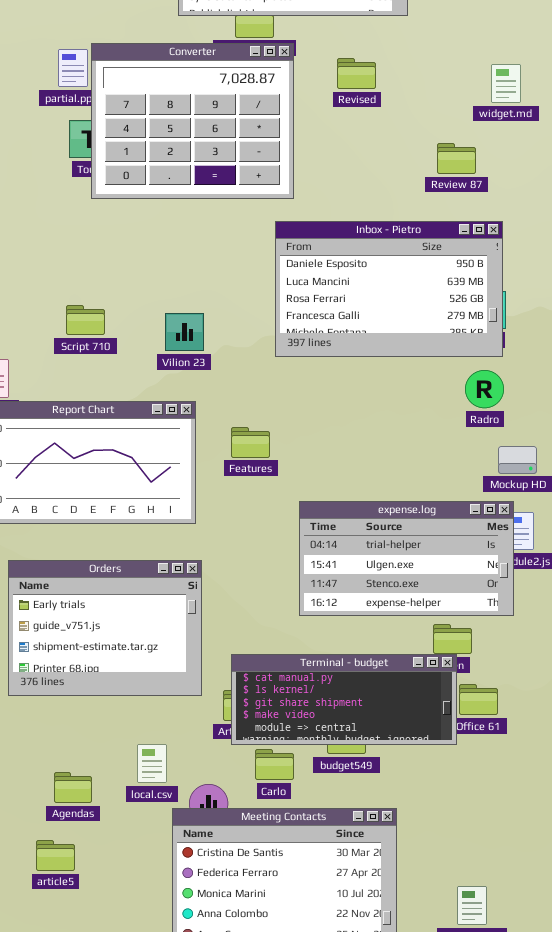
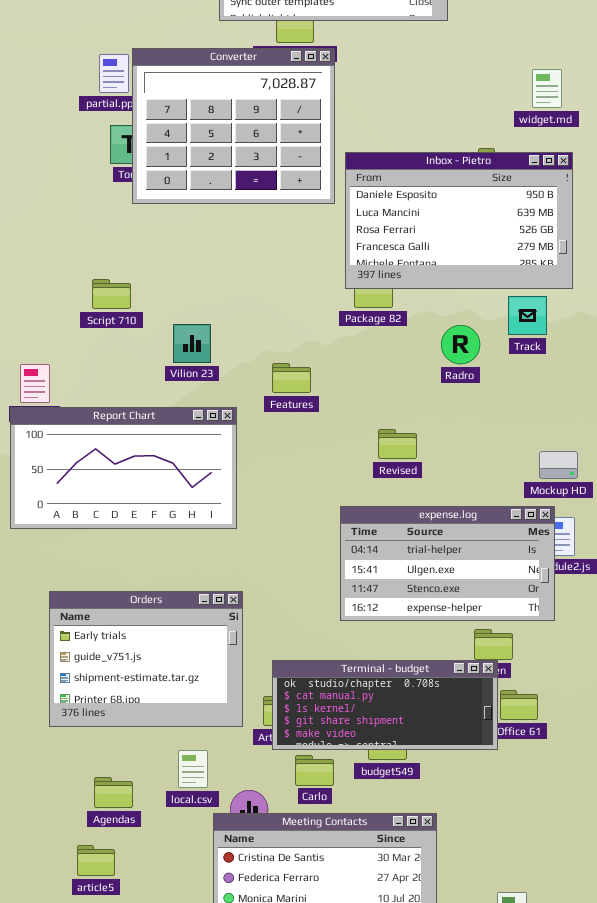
Revised: [337,58,376,89] -> [378,429,417,459], moved
Inbox - Pietro: [275,221,503,357] -> [345,152,573,289], moved
Script 710: [66,305,105,335] -> [92,279,131,309], moved
Vilion 23: [165,313,204,351] -> [173,324,211,363], moved
Radro: [465,370,504,408] -> [441,325,480,364], moved
Features: [231,427,270,458] -> [272,363,311,393], moved
Orders: [8,560,202,696] -> [49,591,243,727], moved
Terminal - budget: [231,654,457,745] -> [272,660,498,750], scrolled up 1 row

